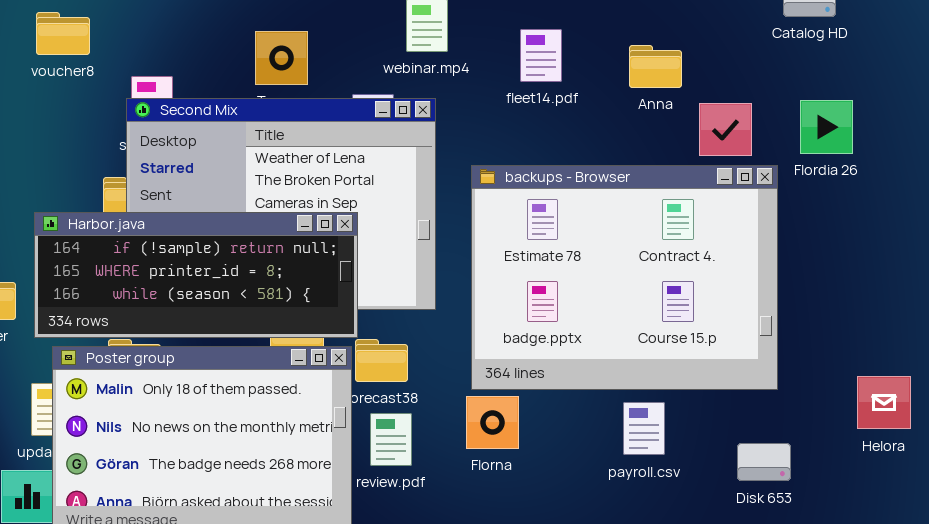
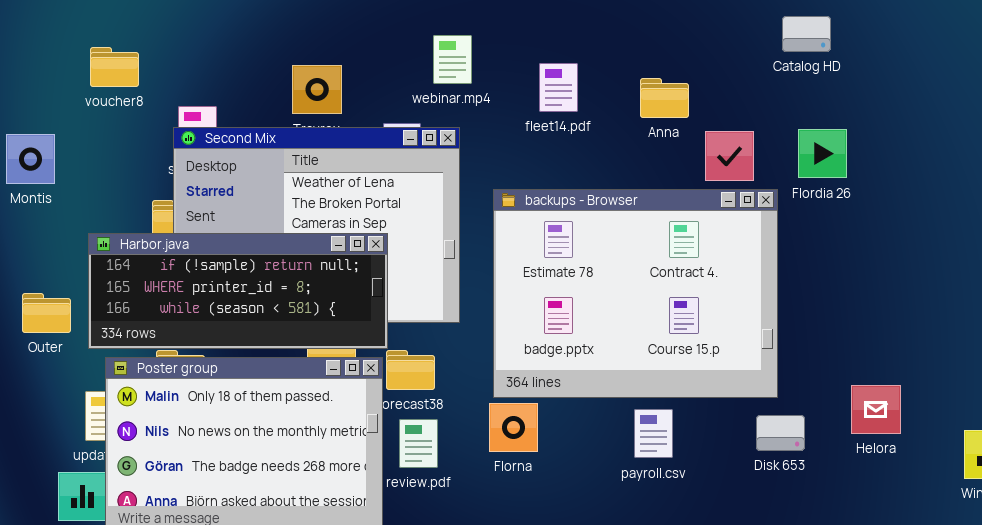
Disk 653: [737,443,791,481] -> [756,415,805,451], moved

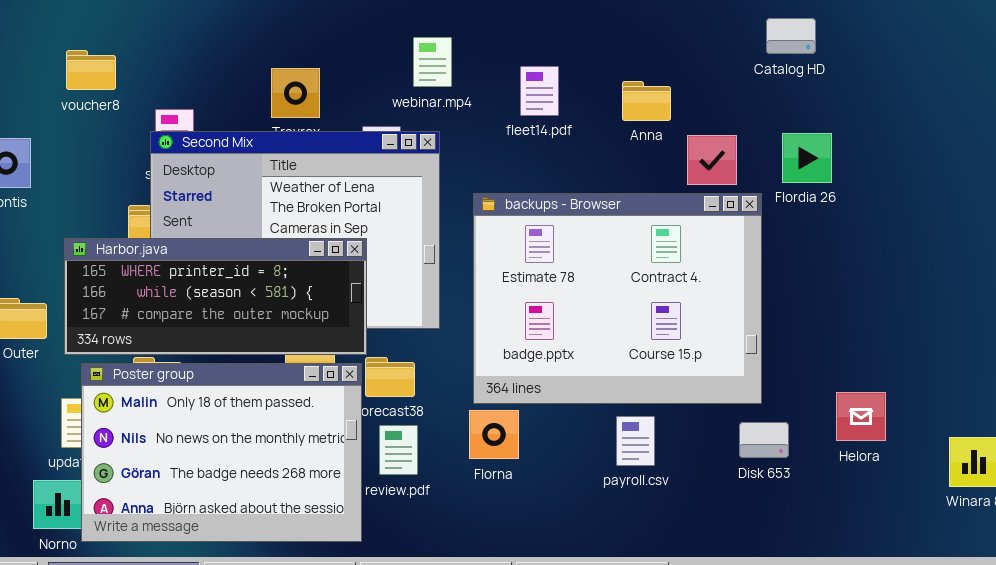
Harbor.java: [88,233,388,349] -> [64,238,367,355], scrolled down 1 row

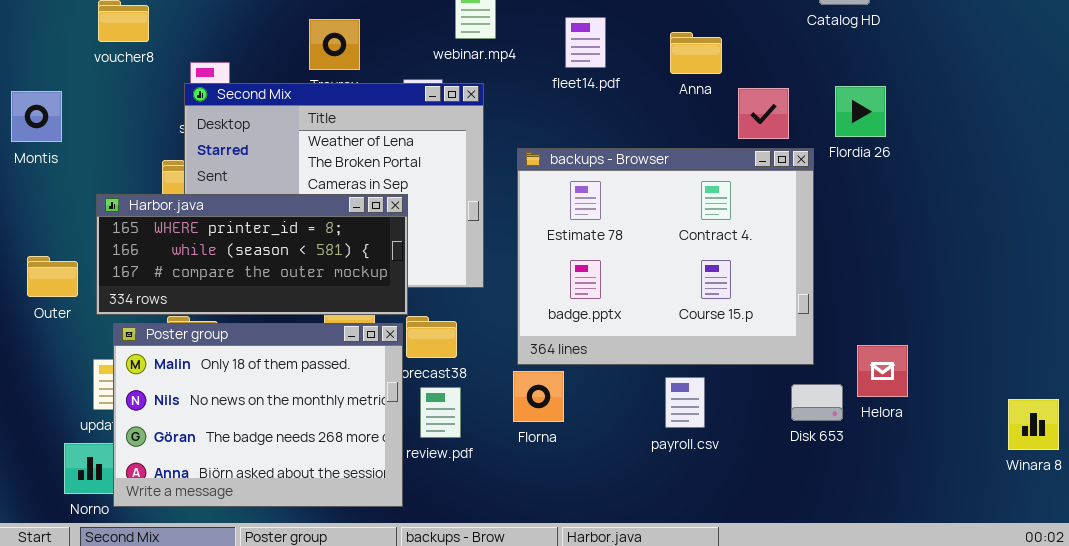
Helora: [836,392,886,441] -> [857,345,908,397], moved

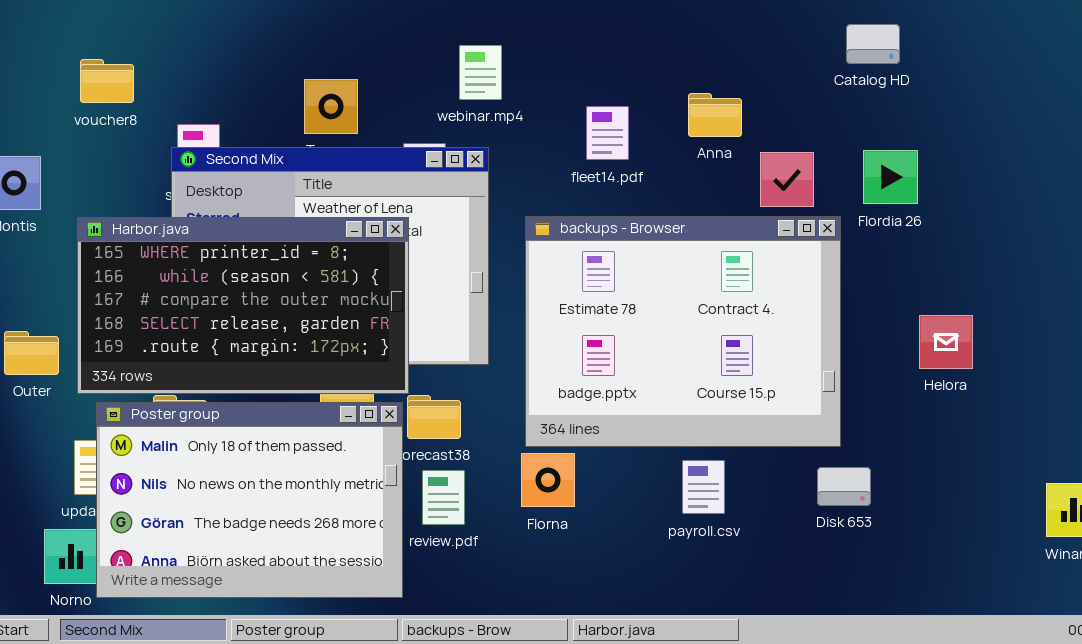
fleet14.pdf: [565,17,606,68] -> [586,106,629,160], moved
Harbor.java: [96,194,408,315] -> [77,217,409,394], resized
Helora: [857,345,908,397] -> [919,315,973,369], moved

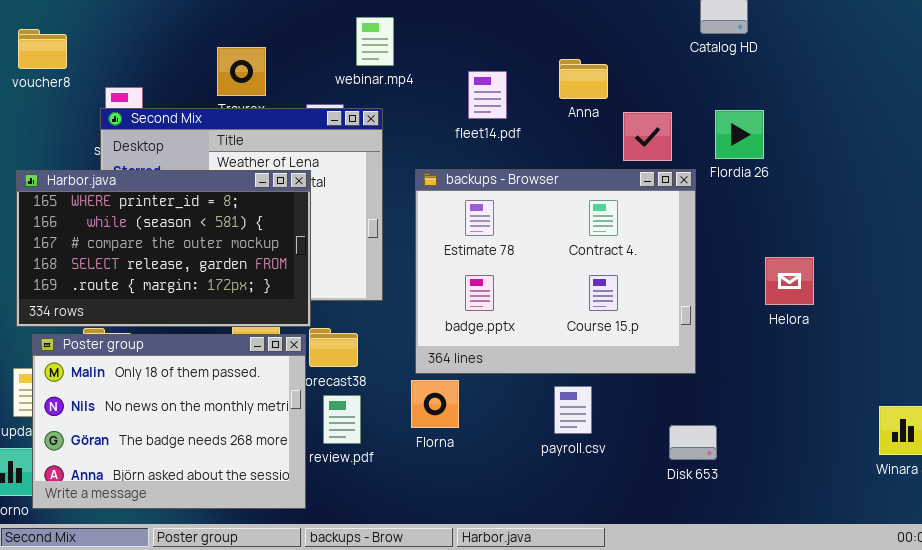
Disk 653: [817,467,871,506] -> [669,425,717,460], moved

